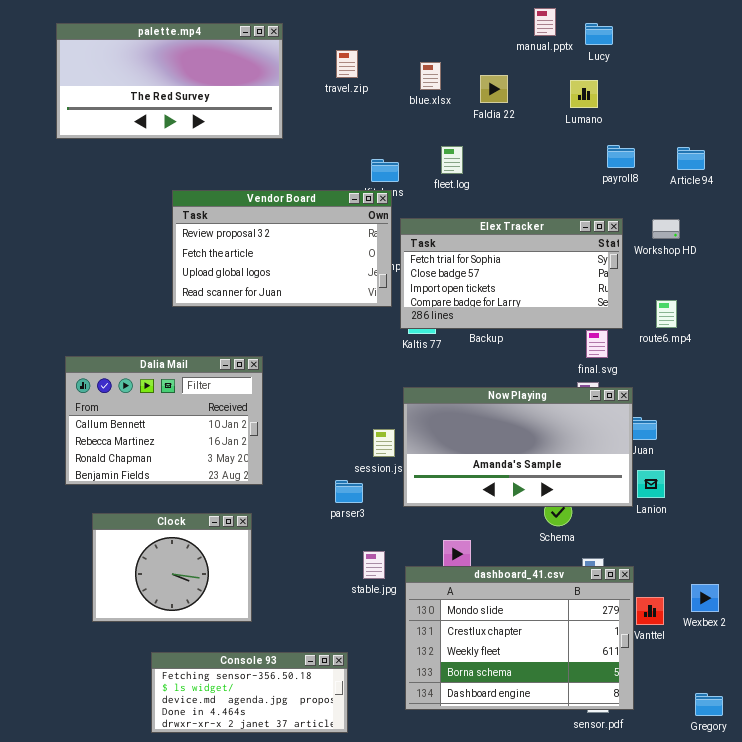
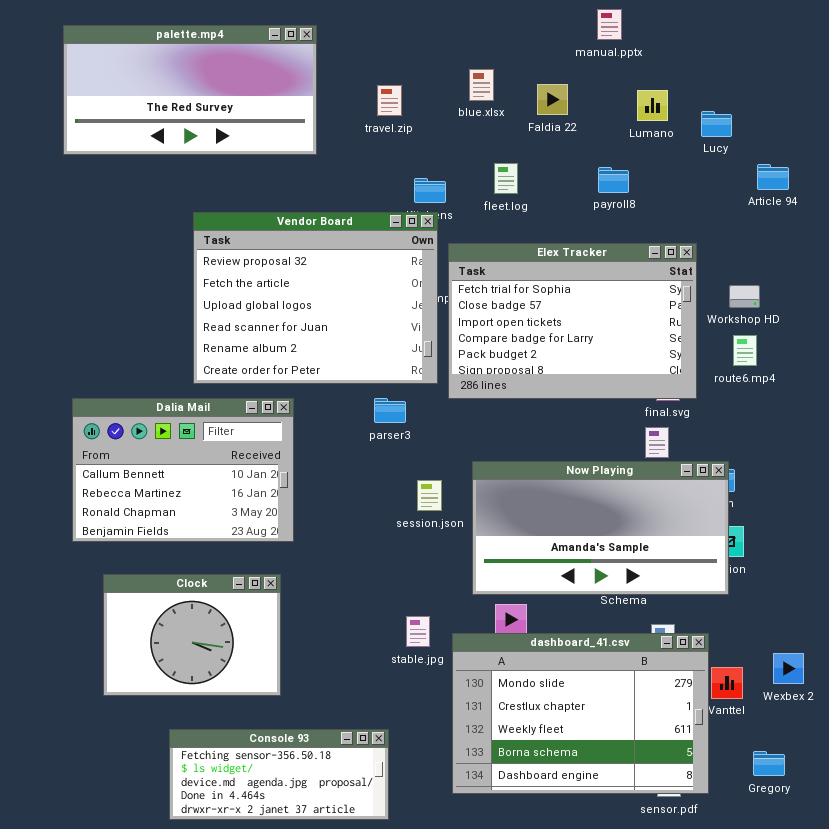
Lucy: [585,23,613,45] -> [701,111,732,137], moved
travel.zip: [336,50,358,78] -> [377,85,402,116], moved
payroll8: [607,145,635,168] -> [598,167,629,193], moved
Vendor Board: [172,190,392,307] -> [193,212,438,384], resized
Elex Tracker: [400,218,623,329] -> [448,243,697,399], resized
Workshop HD: [652,219,680,239] -> [729,285,760,308], moved
Now Playing: [403,387,633,507] -> [472,461,729,595], moved
parser3: [335,480,363,503] -> [374,398,406,423], moved
Gregory: [695,693,723,716] -> [753,751,785,776], moved

